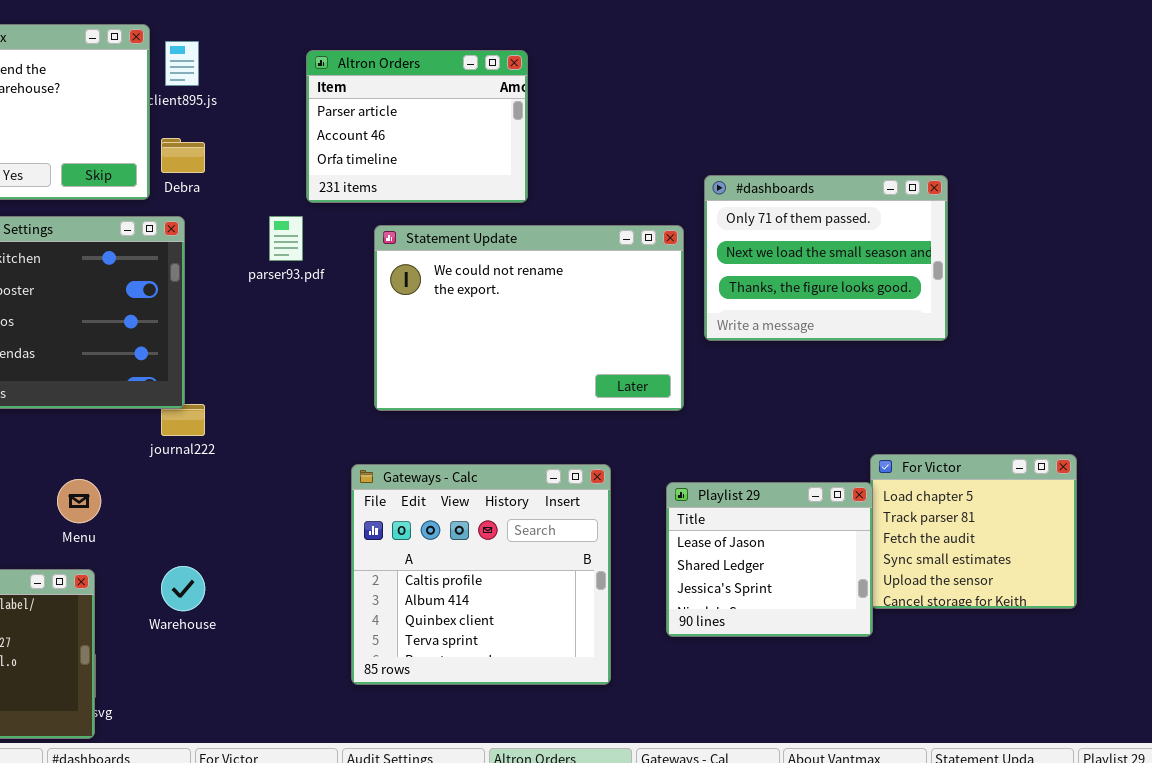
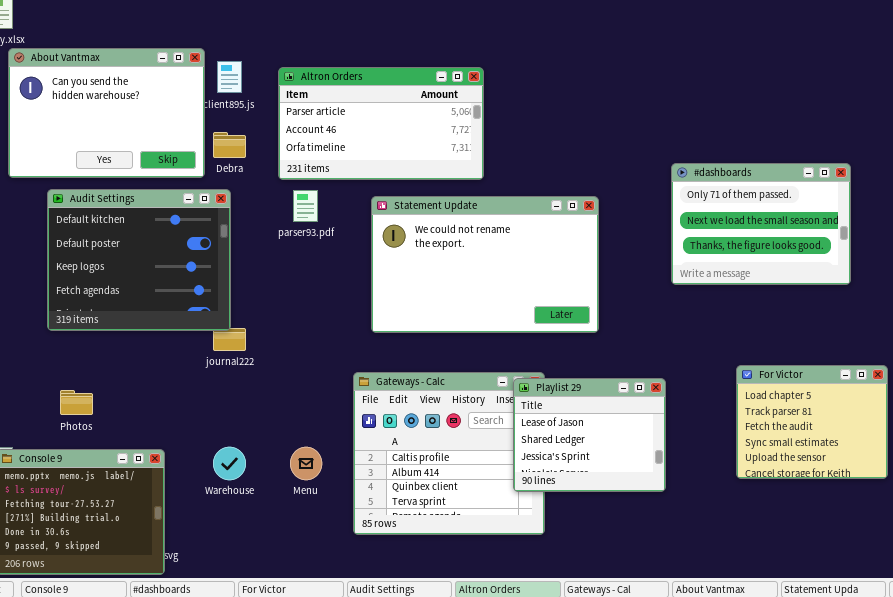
Altron Orders: [306,50,528,203] -> [278,67,484,180], resized
#dashboards: [704,175,948,341] -> [671,163,851,285], moved
Menu: [57,479,101,523] -> [290,447,322,480], moved
Playlist 29: [666,482,873,637] -> [513,378,666,492], moved

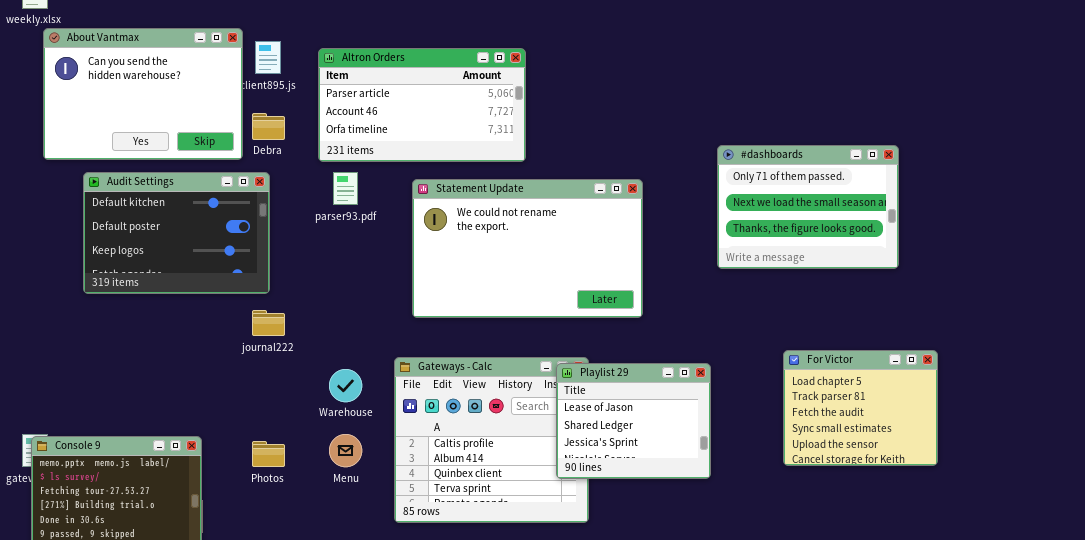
Audit Settings: [47,189,231,331] -> [83,172,270,294], resized
Photos: [60,390,93,415] -> [252,441,285,467], moved
Warehouse: [213,447,246,480] -> [329,369,362,402], moved

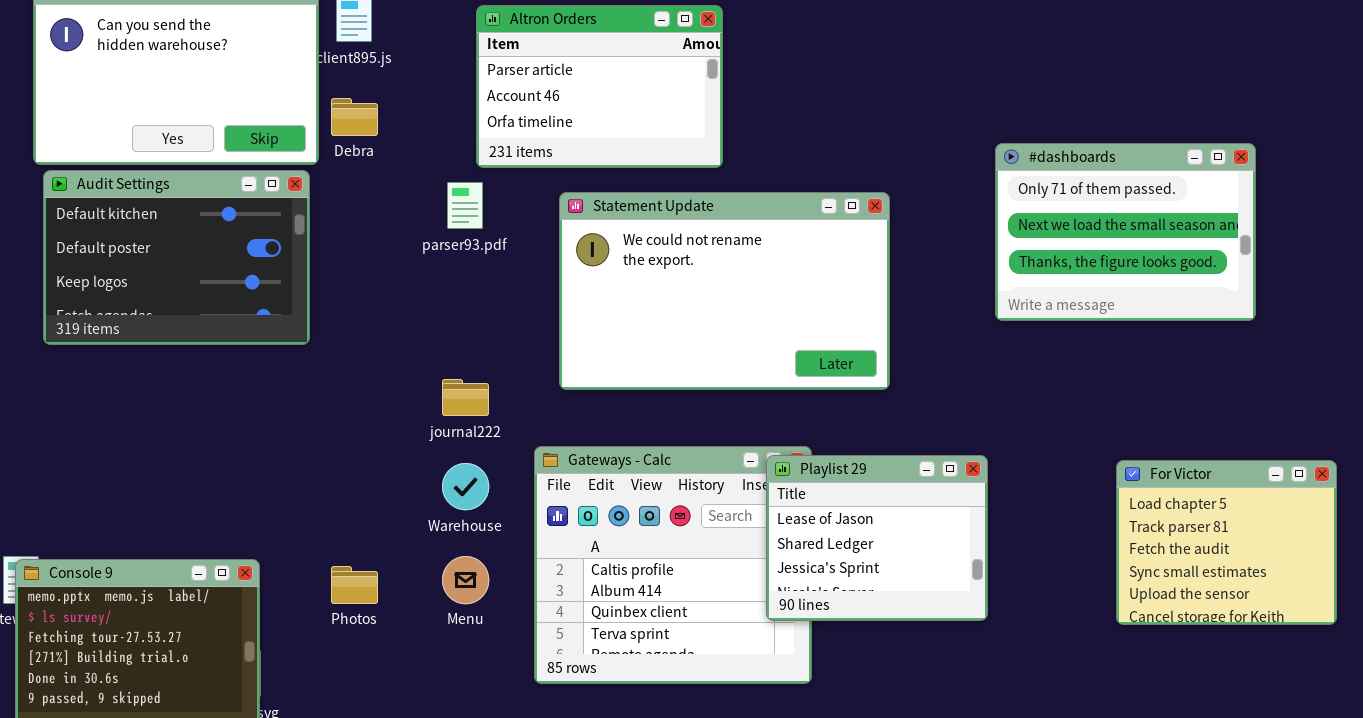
Altron Orders: [318,48,526,162] -> [476,5,723,168], resized
Audit Settings: [83,172,270,294] -> [43,170,310,345], moved
journal222: [252,310,285,336] -> [442,379,489,416], moved
For Victor: [783,350,938,466] -> [1116,460,1337,625], moved

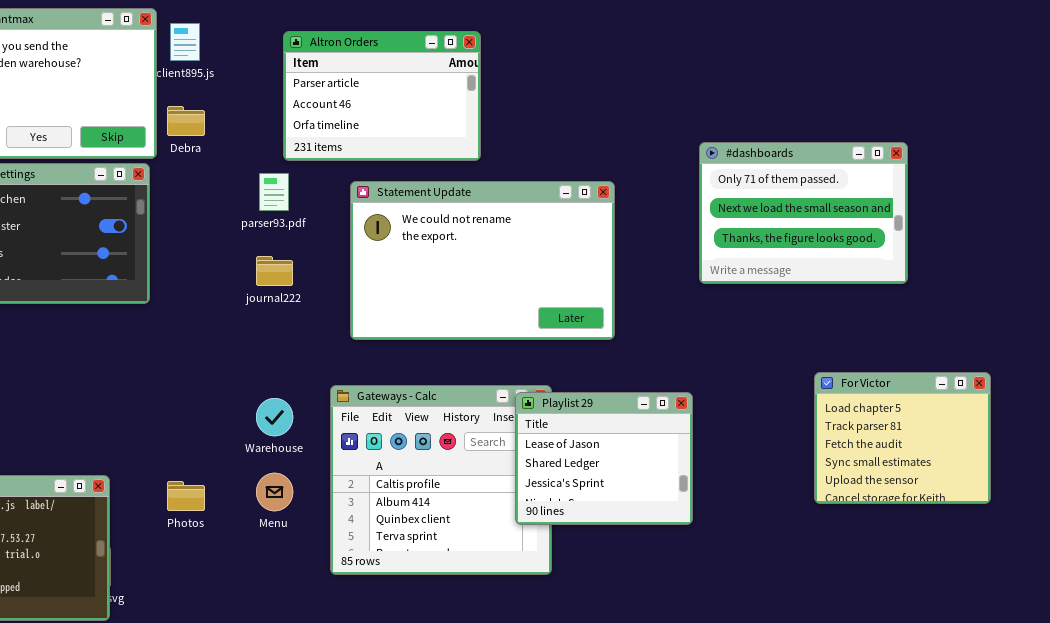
journal222: [442,379,489,416] -> [256,256,293,286], moved
For Victor: [1116,460,1337,625] -> [814,372,991,504], moved

